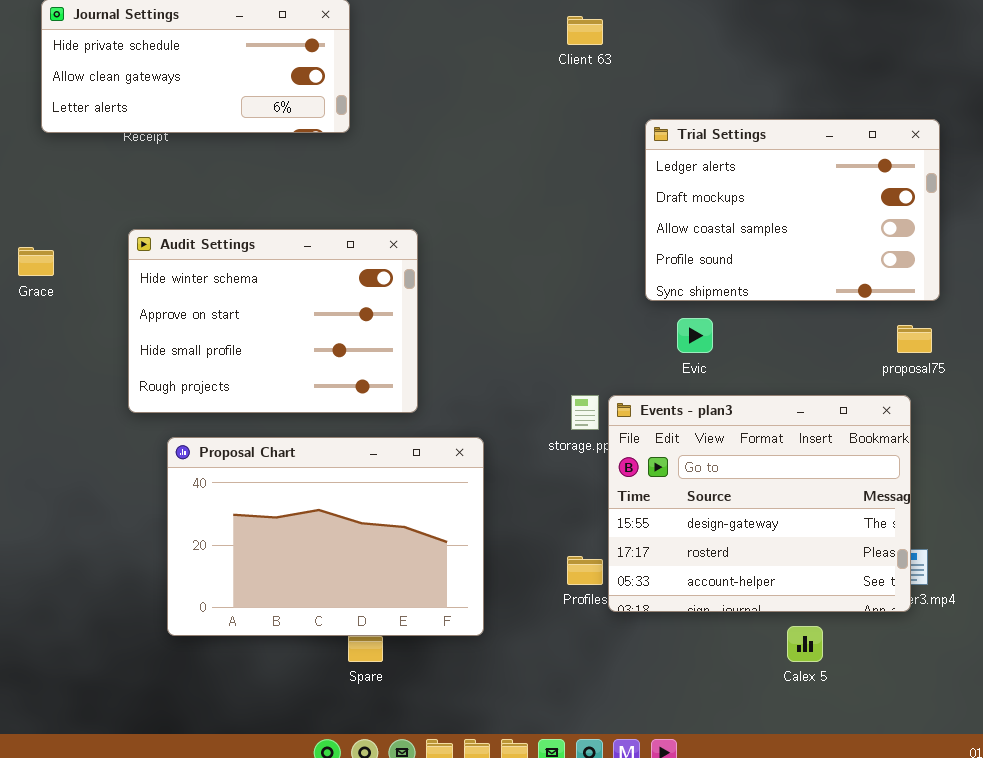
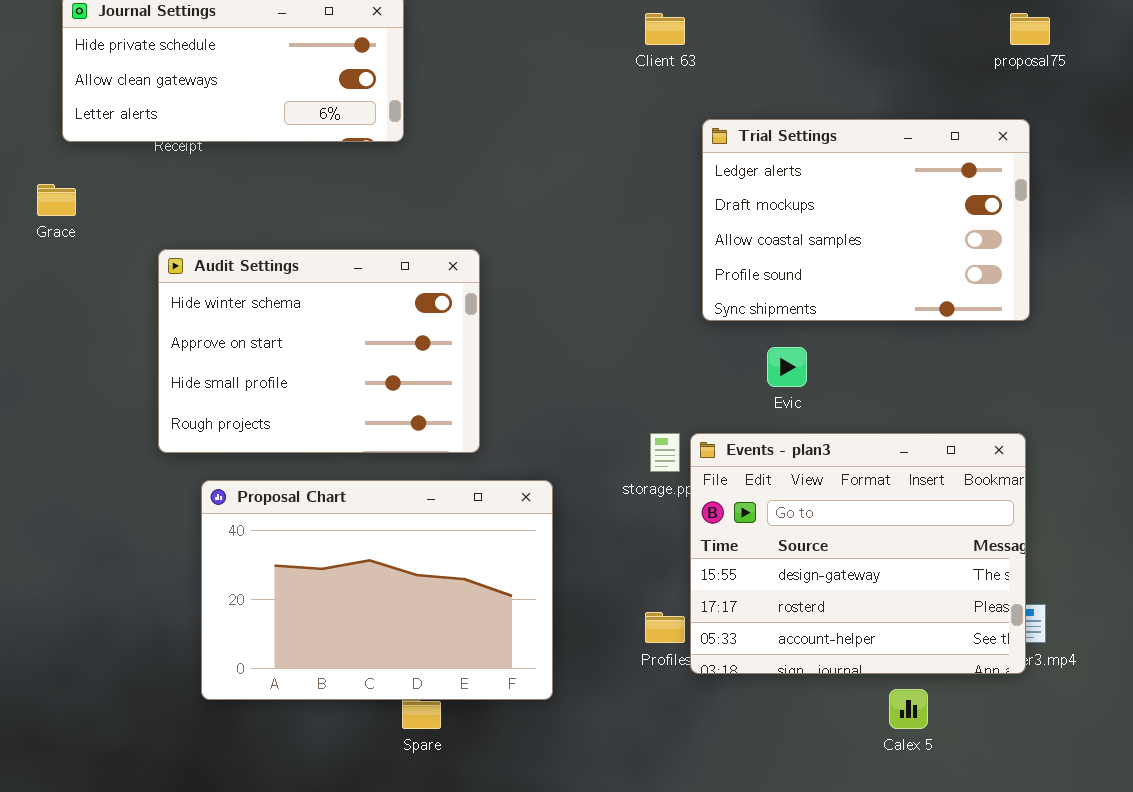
Trial Settings: [645,119,940,301] -> [702,119,1030,321], moved
Grace: [18,247,54,276] -> [37,184,76,216], moved
proposal75: [897,325,932,353] -> [1010,13,1050,45], moved

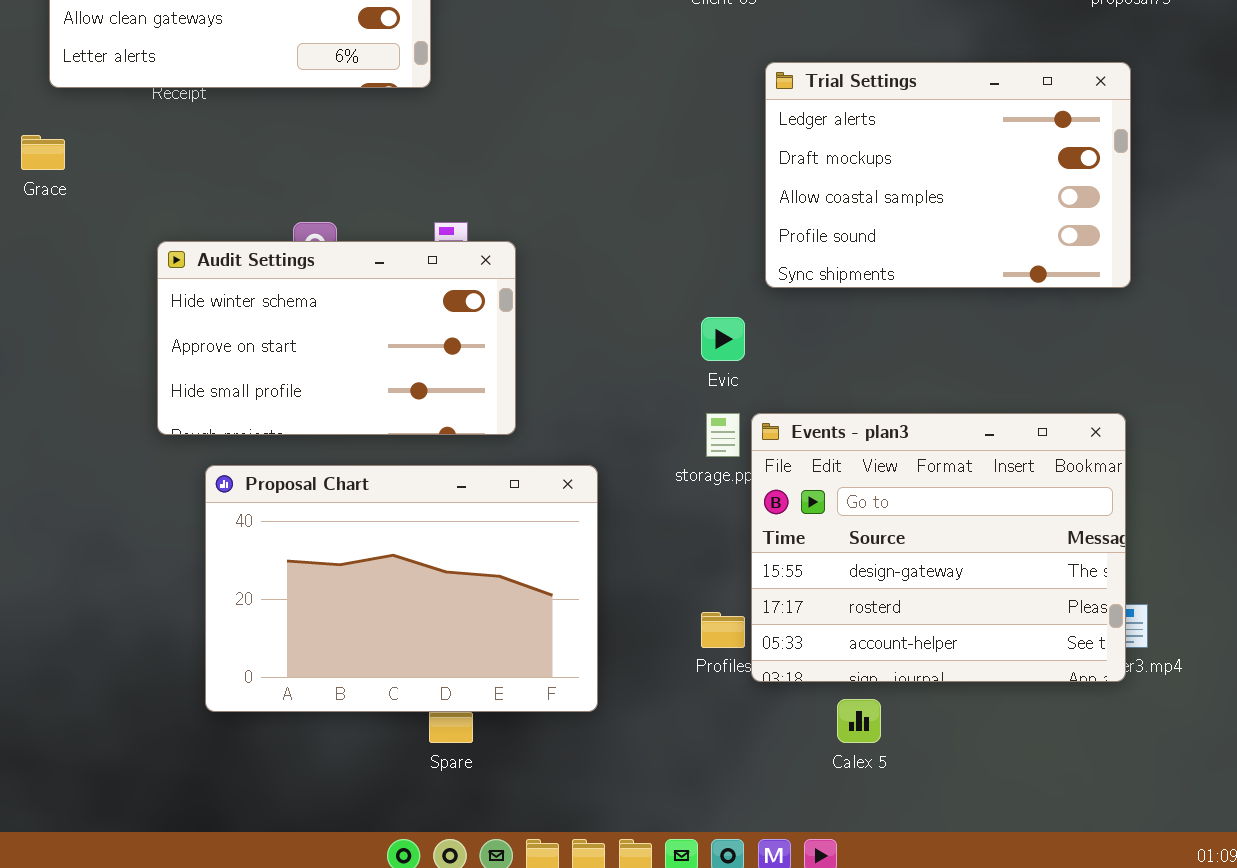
Audit Settings: [158,249,480,453] -> [157,241,516,435], resized
Evic: [767,347,807,387] -> [701,317,745,361], moved
Calex 5: [889,689,928,729] -> [837,699,881,743], moved

